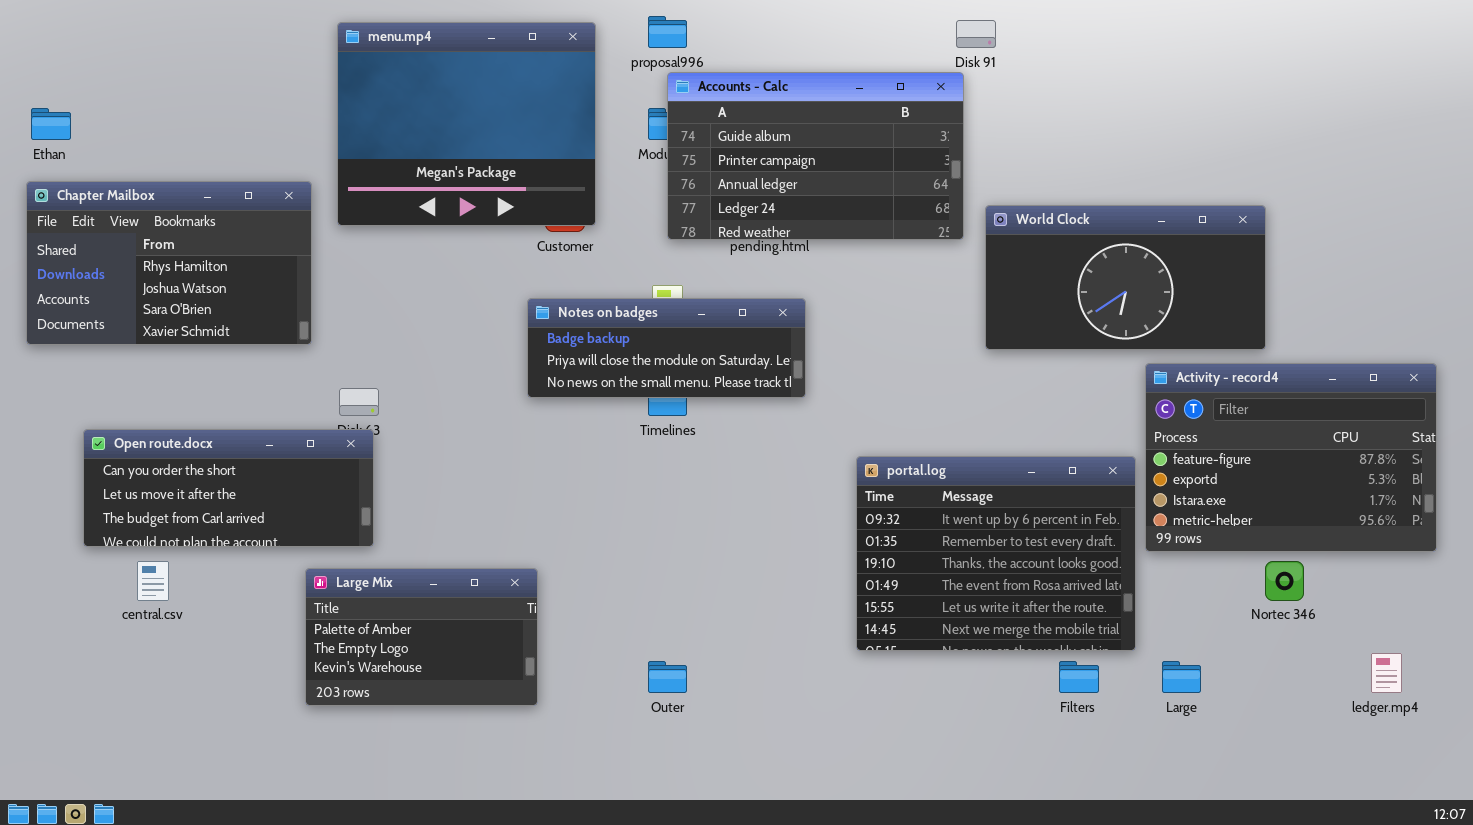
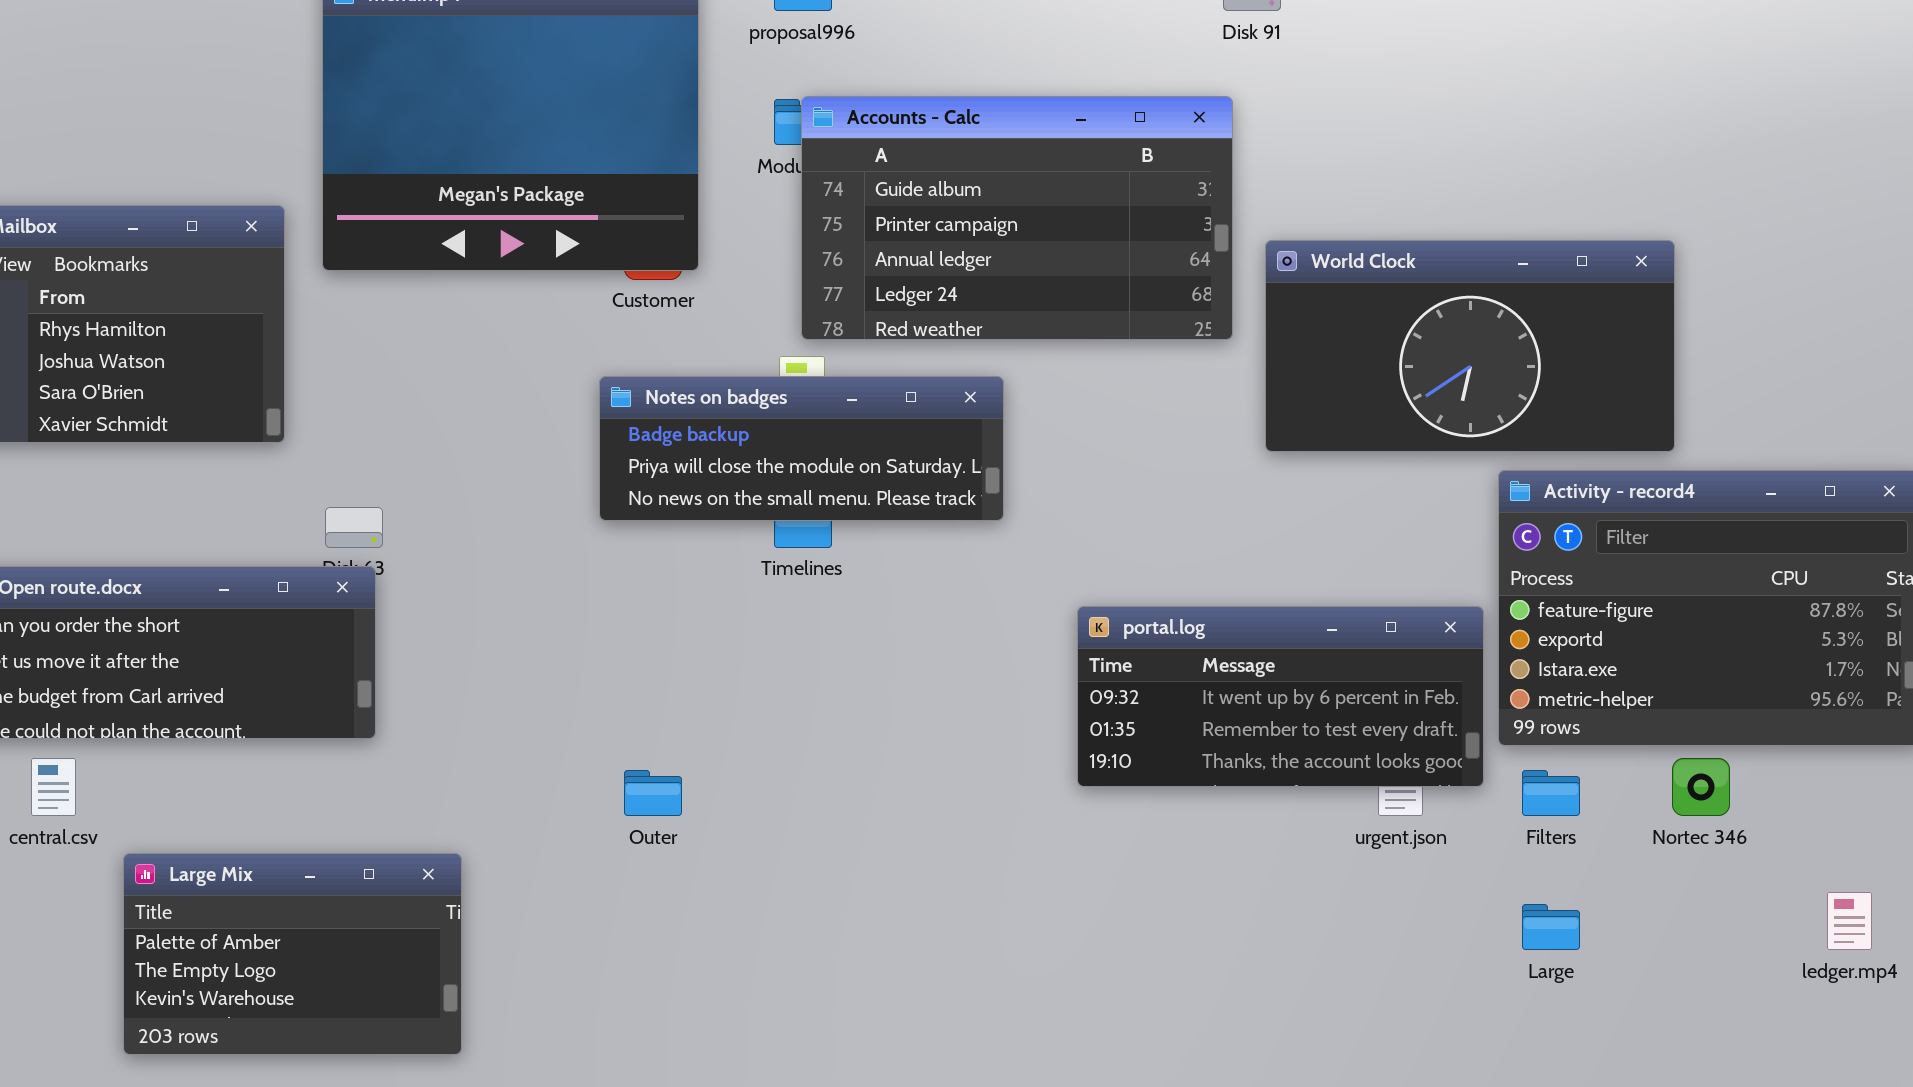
Accounts - Calc: [667,72,964,240] -> [801,96,1233,340], moved
portal.log: [856,456,1136,651] -> [1077,606,1484,787], resized
Large Mix: [305,568,538,706] -> [123,853,462,1055], moved
Outer: [648,661,687,693] -> [624,770,682,816], moved
Filters: [1059,661,1099,693] -> [1522,770,1580,816], moved

